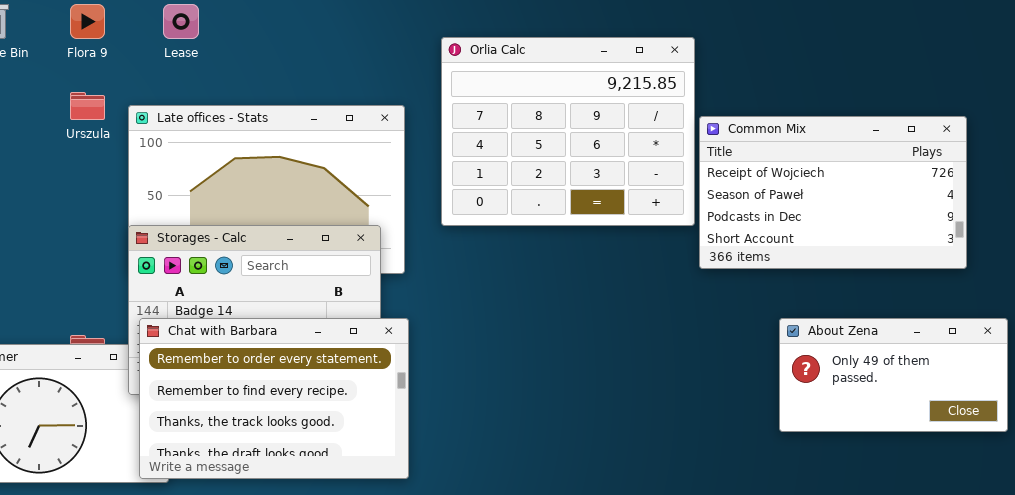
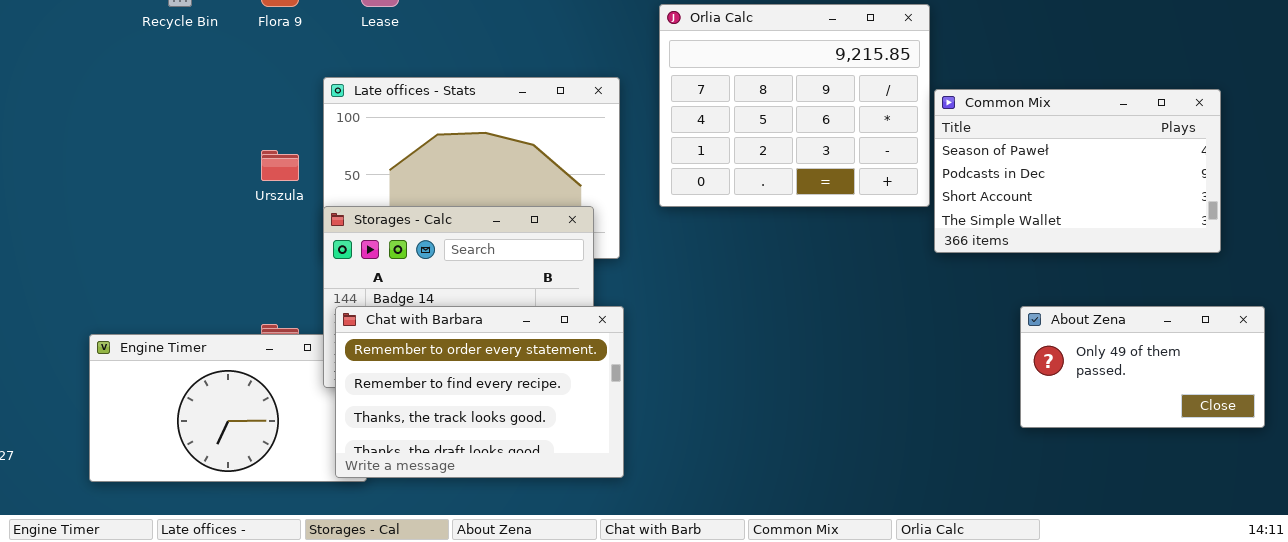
Urszula: [70,92,105,120] -> [261,150,299,181], moved
Common Mix: [699,116,967,269] -> [934,89,1221,253], scrolled down 1 row

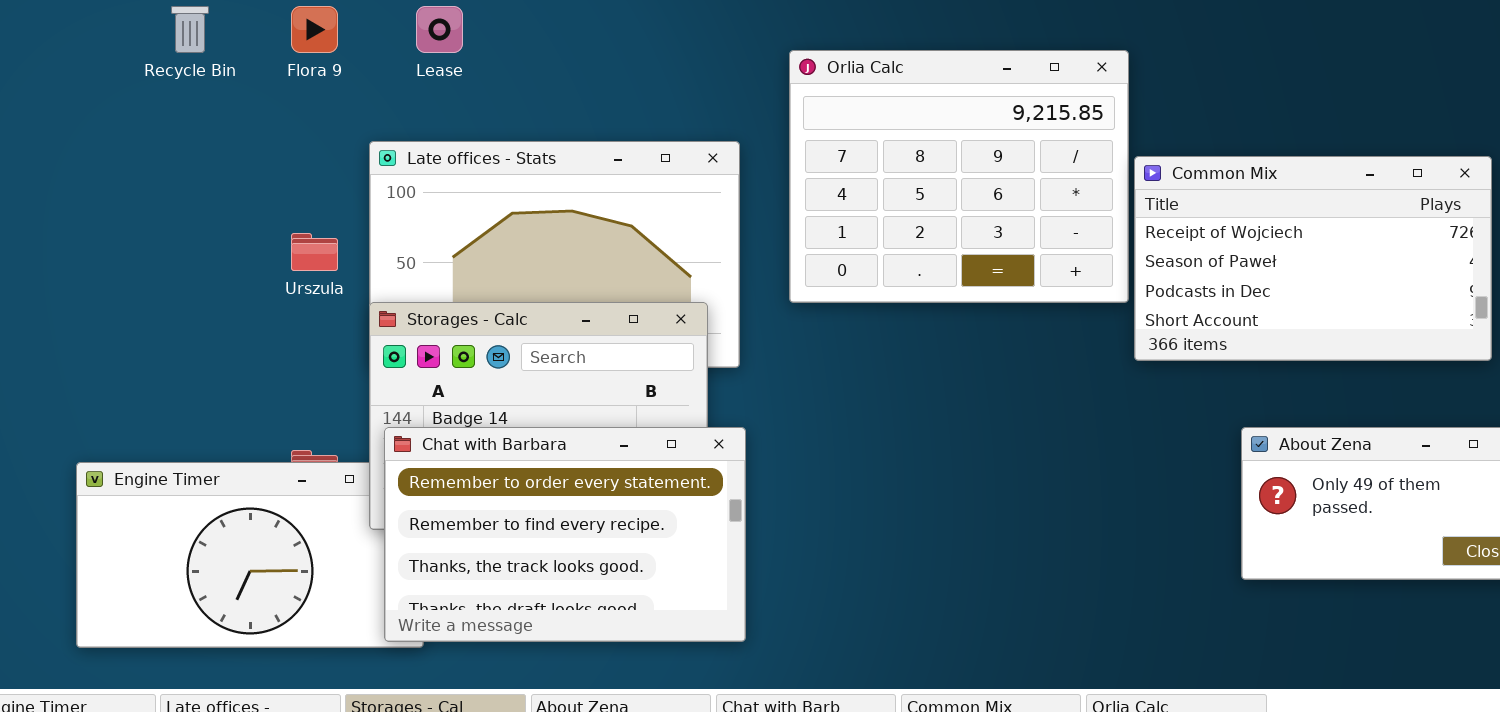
Common Mix: [934,89,1221,253] -> [1134,156,1492,361], scrolled up 1 row

